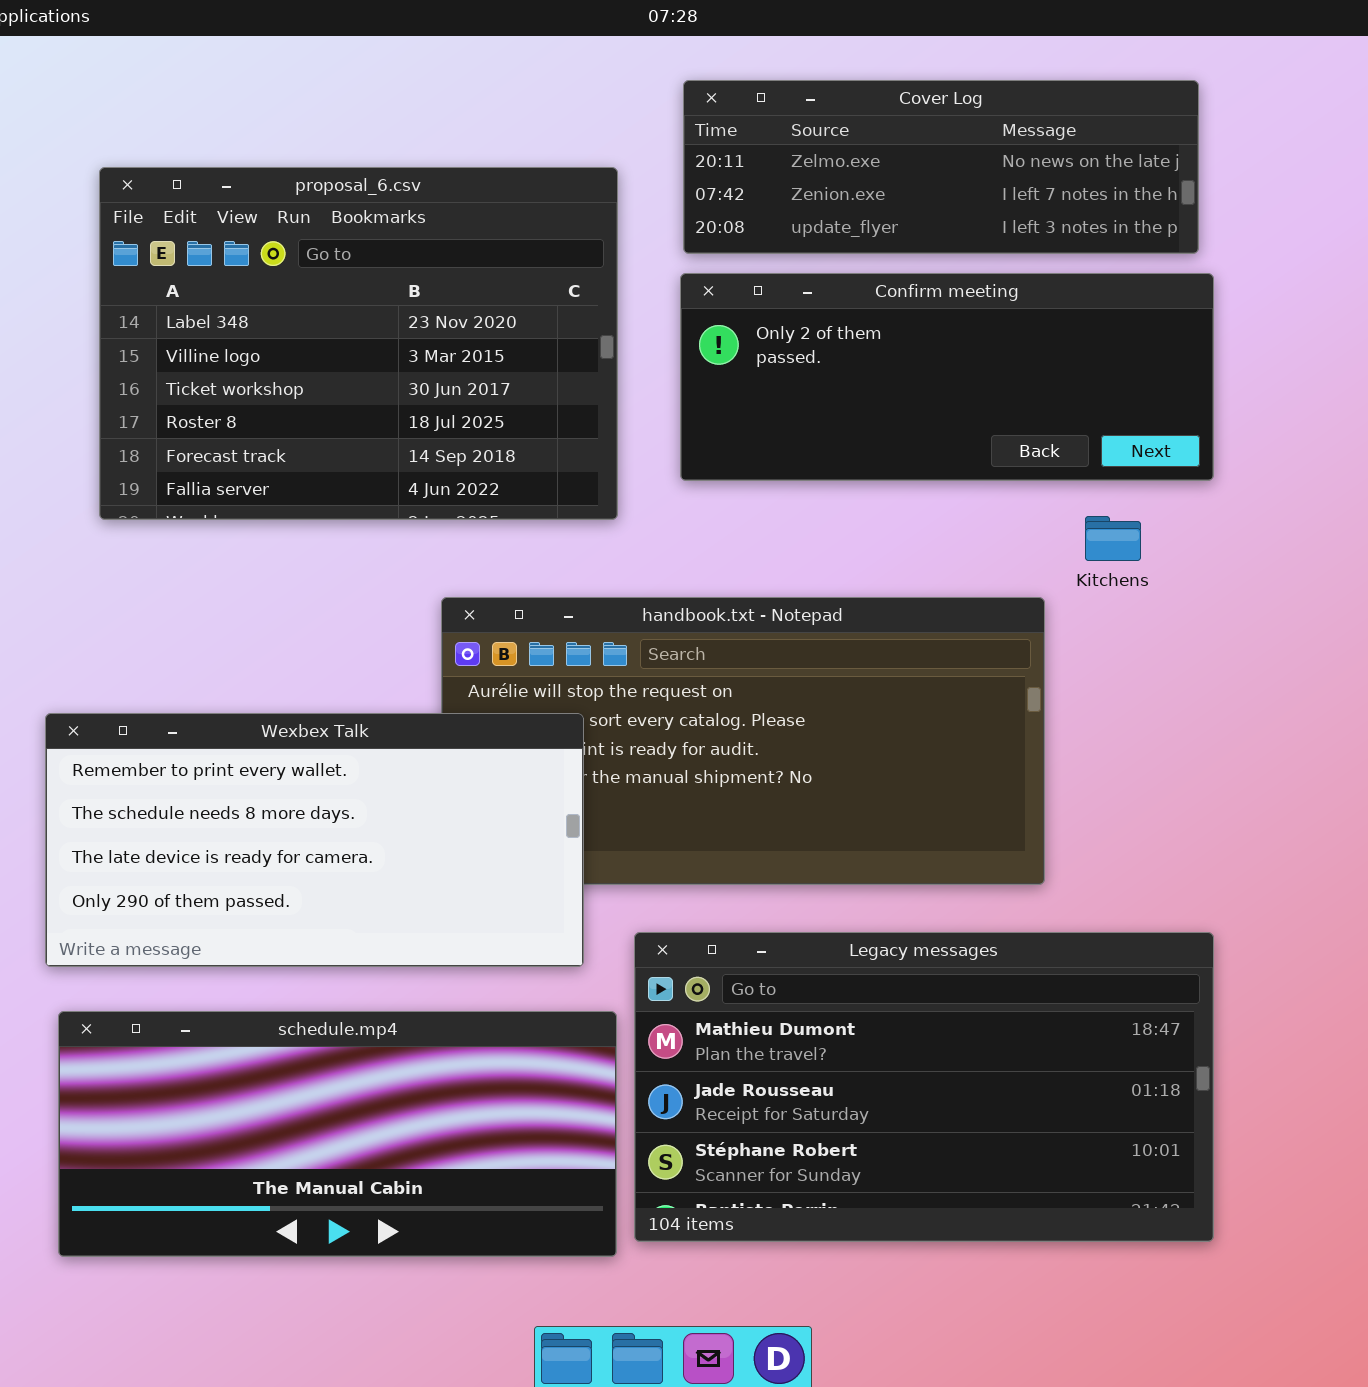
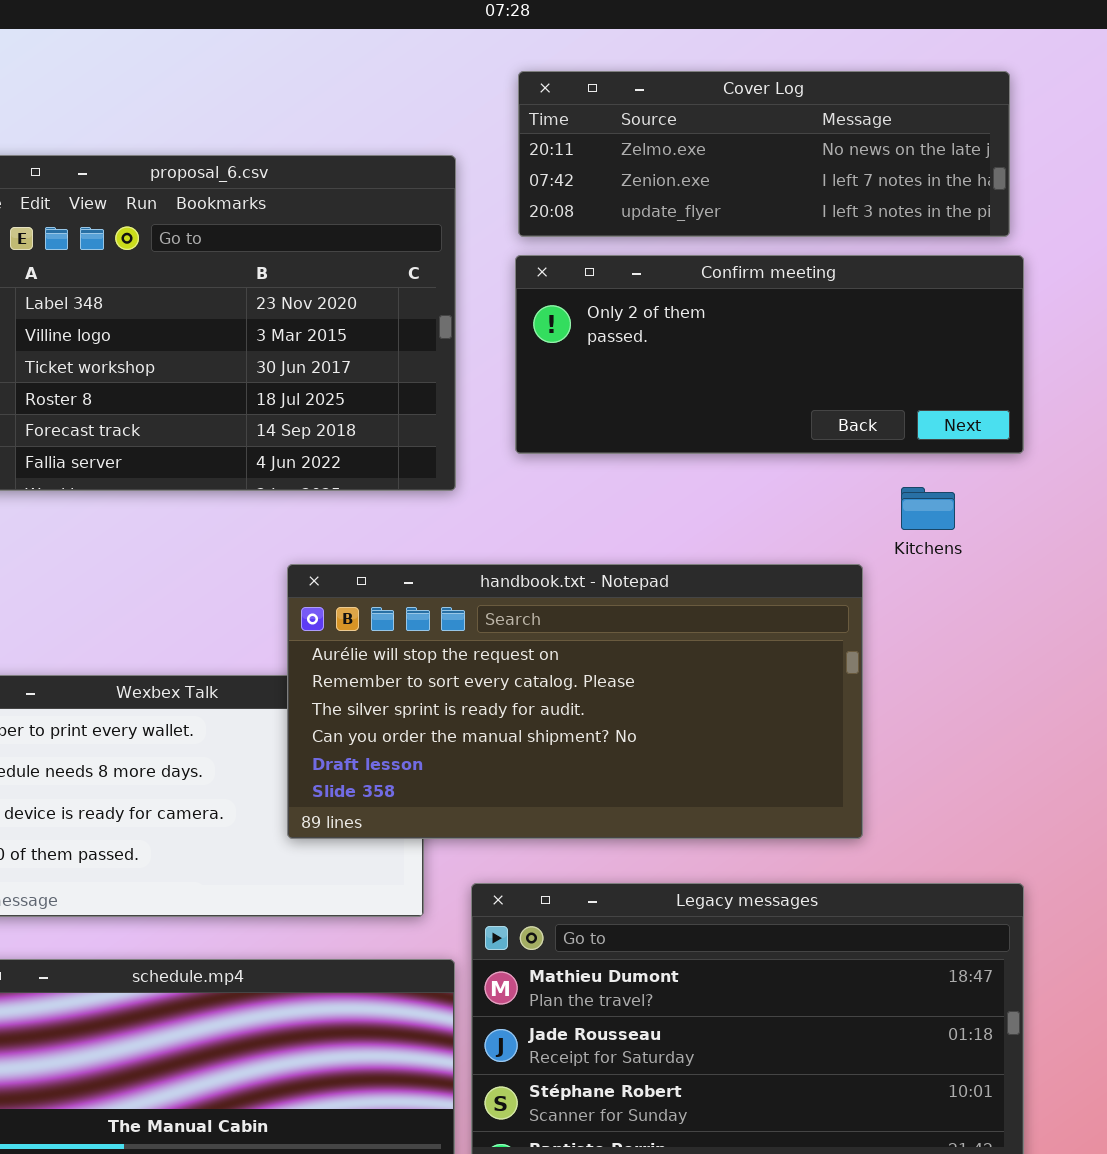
handbook.txt - Notepad: [441,597,1045,885] -> [287,564,863,839], raised

